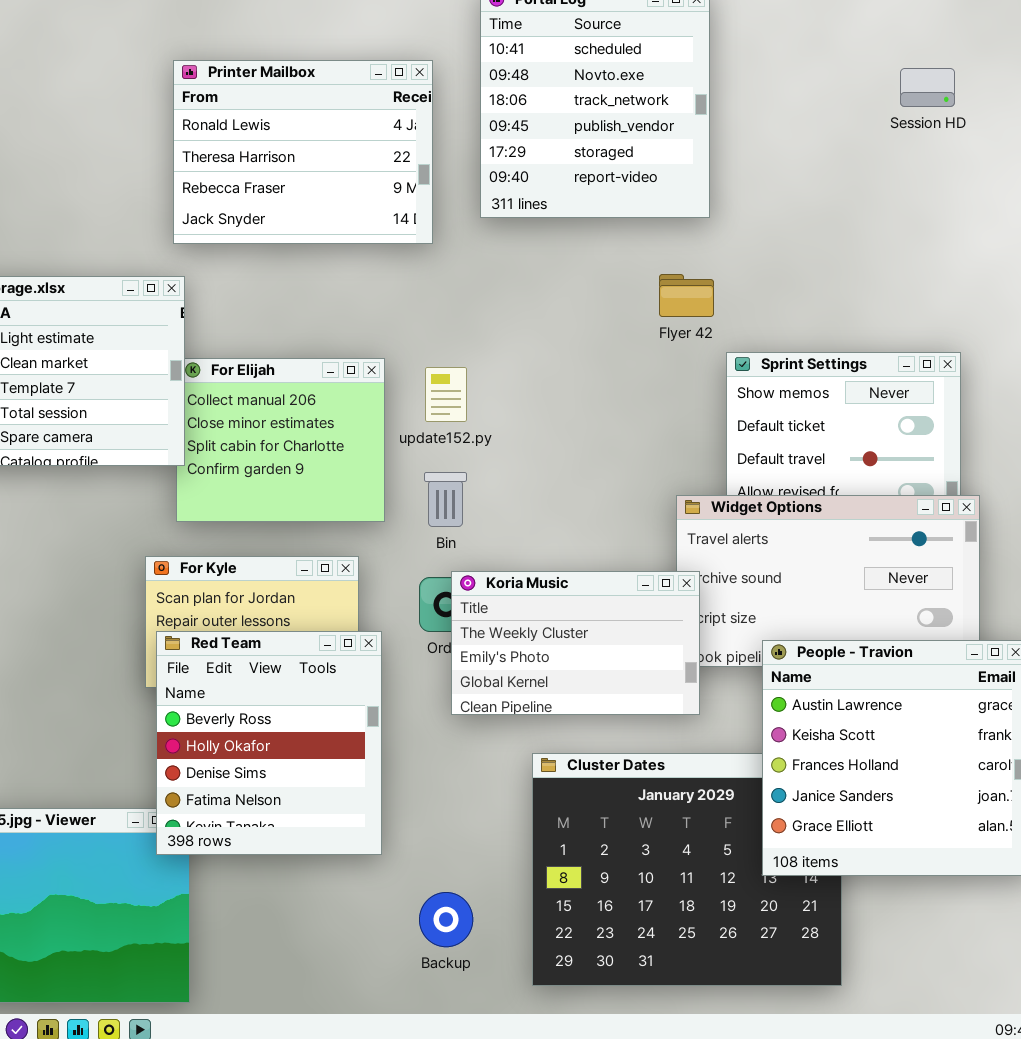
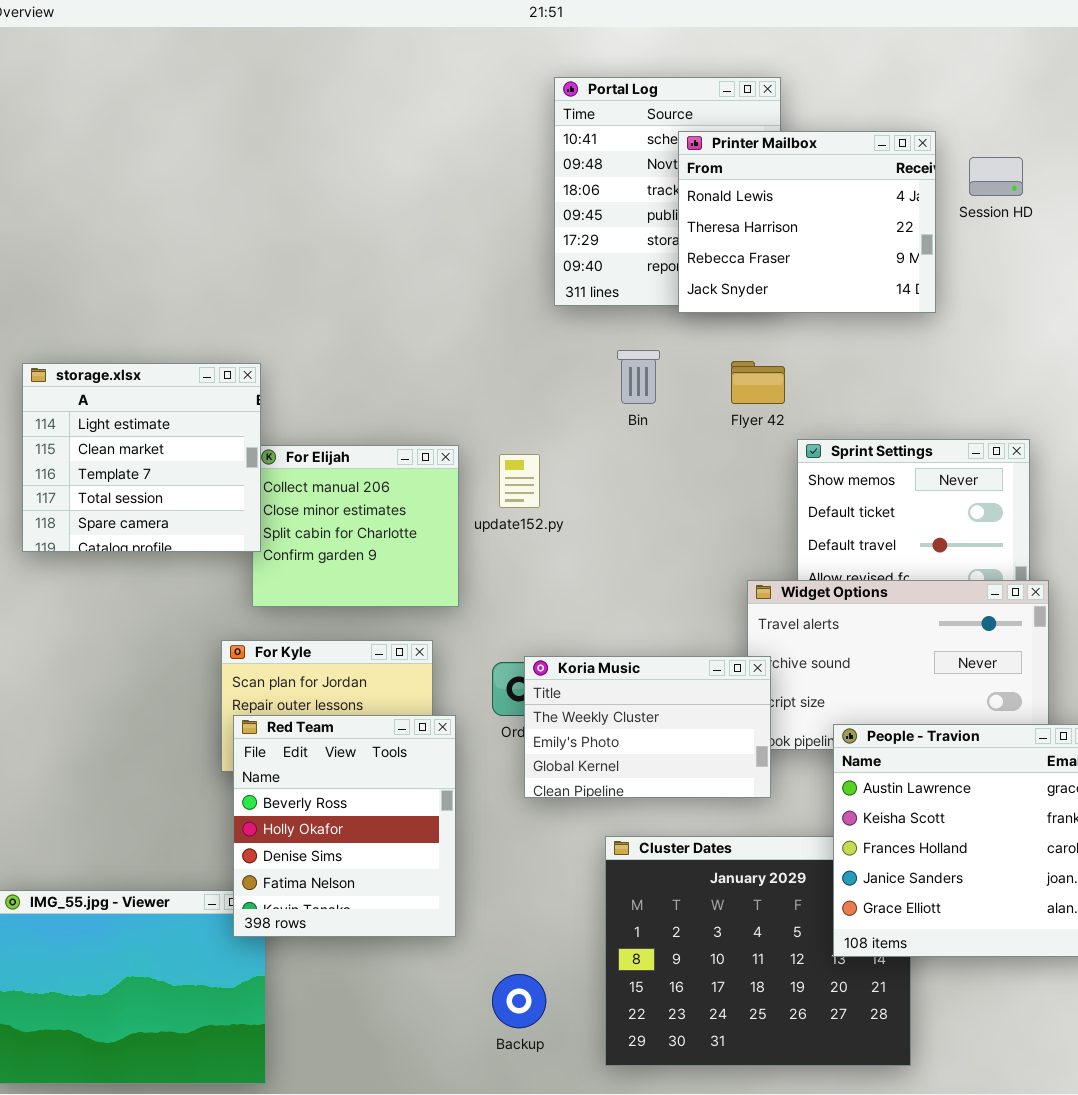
Printer Mailbox: [173,60,433,244] -> [678,131,936,313], moved
Bin: [424,472,467,527] -> [617,350,660,404], moved

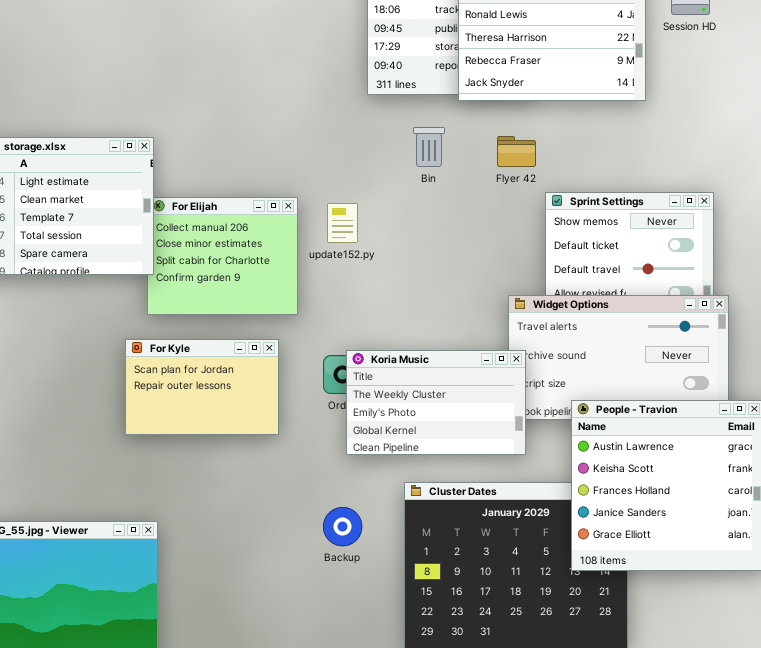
Red Team: [233,715,456,937] -> none, closed
Backup: [492,974,546,1028] -> [323,507,362,546], moved

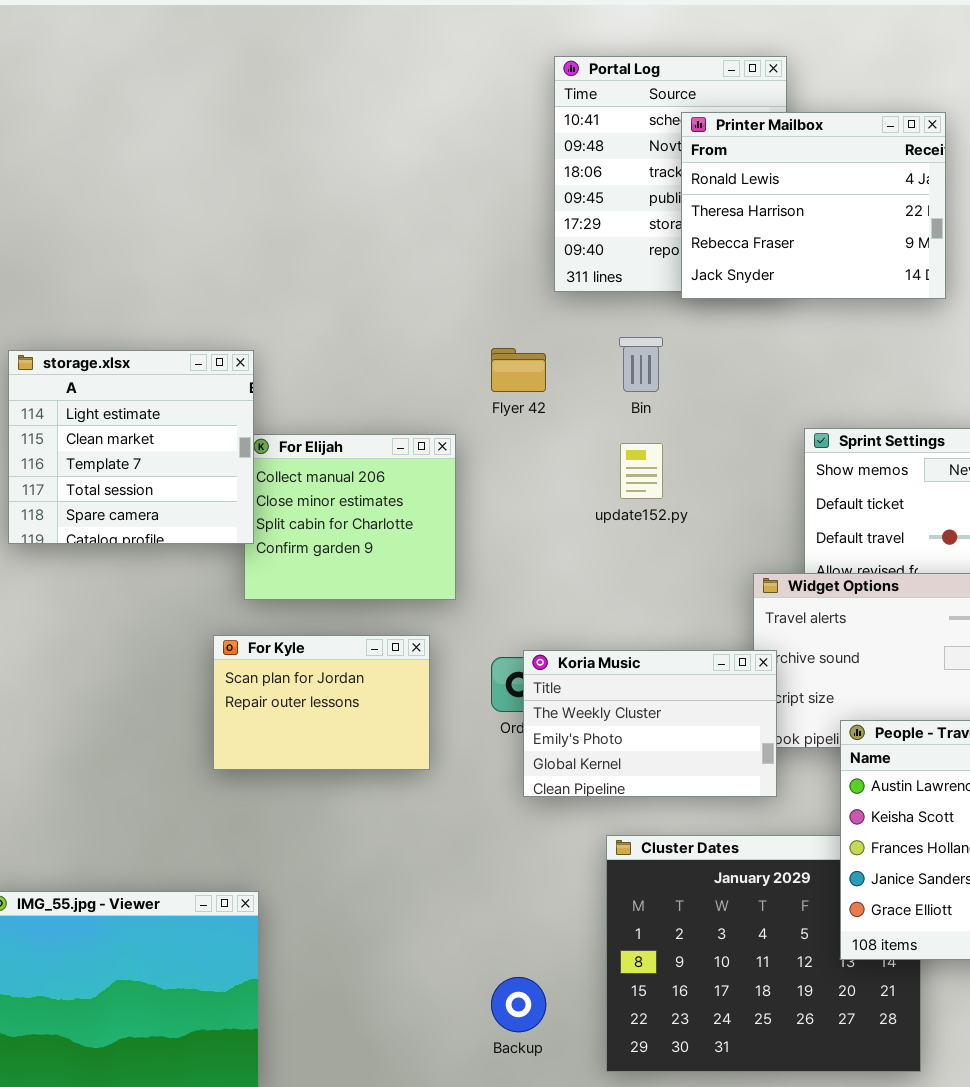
Flyer 42: [497,136,536,167] -> [491,348,546,392], moved
update152.py: [327,203,358,243] -> [620,443,663,499], moved
Backup: [323,507,362,546] -> [491,977,546,1032], moved

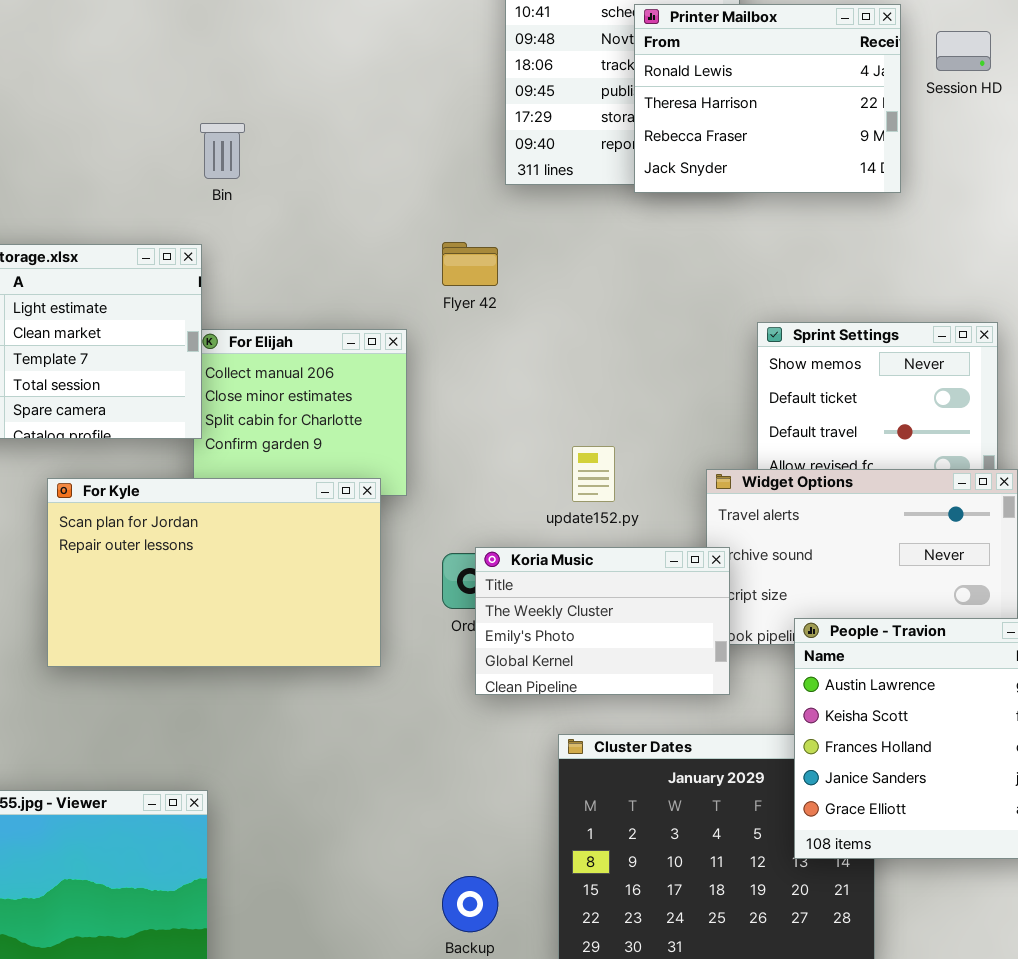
Bin: [619,337,663,392] -> [200,123,245,179], moved
update152.py: [620,443,663,499] -> [572,446,615,502], moved
For Kyle: [213,635,430,770] -> [47,478,381,667], resized

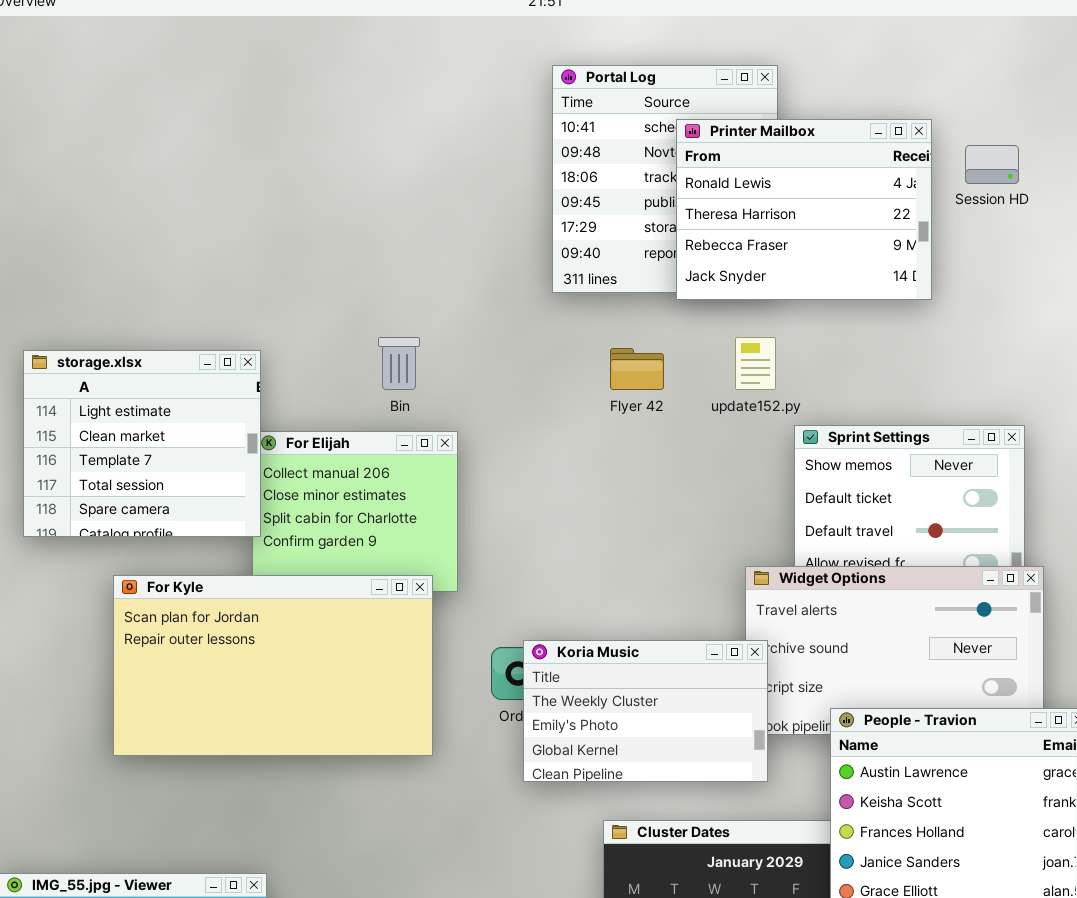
Bin: [200,123,245,179] -> [378,337,420,390], moved
Flyer 42: [442,242,498,286] -> [610,348,664,390], moved
update152.py: [572,446,615,502] -> [735,337,776,390], moved

